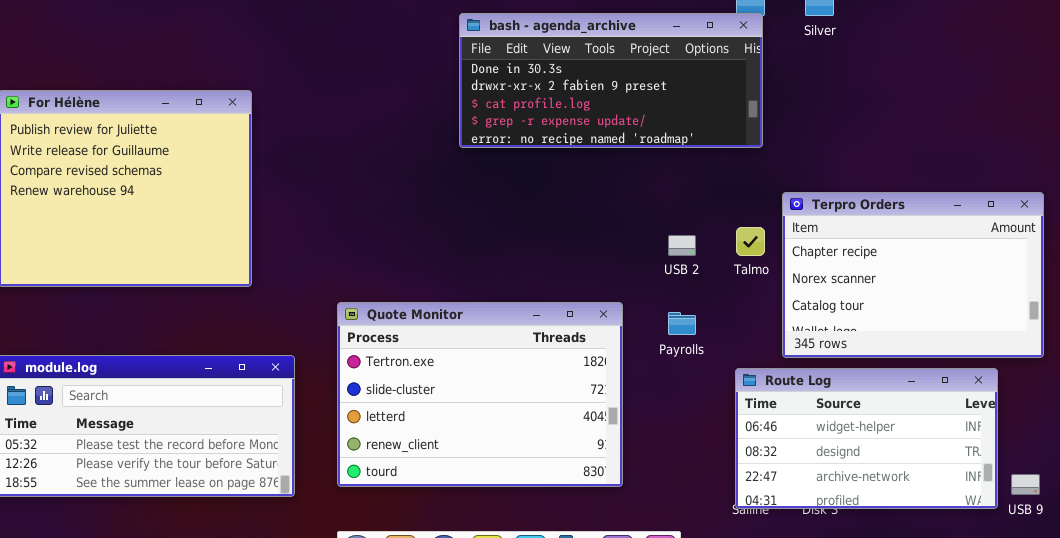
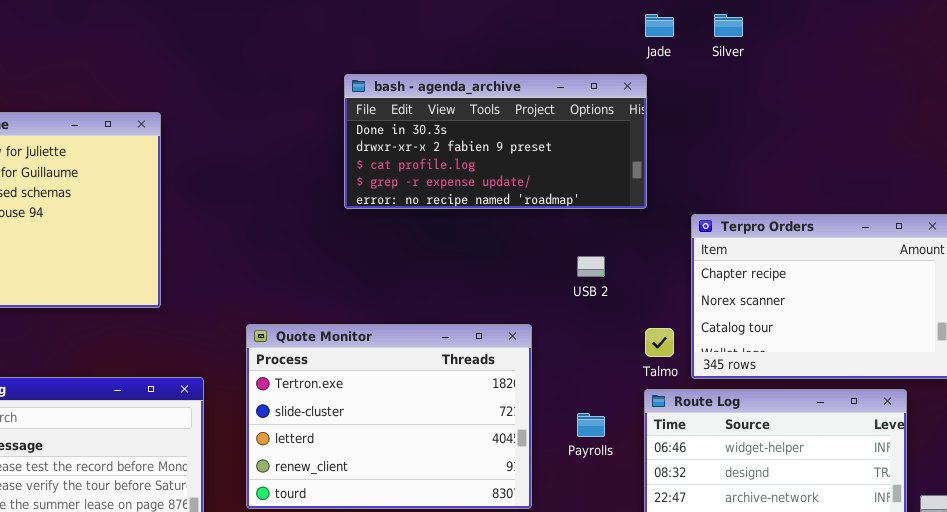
bash - agenda_archive: [459,13,763,148] -> [344,74,647,209], moved
Talmo: [736,227,765,256] -> [645,328,674,357], moved
Payrolls: [668,312,696,335] -> [577,413,605,437], moved

